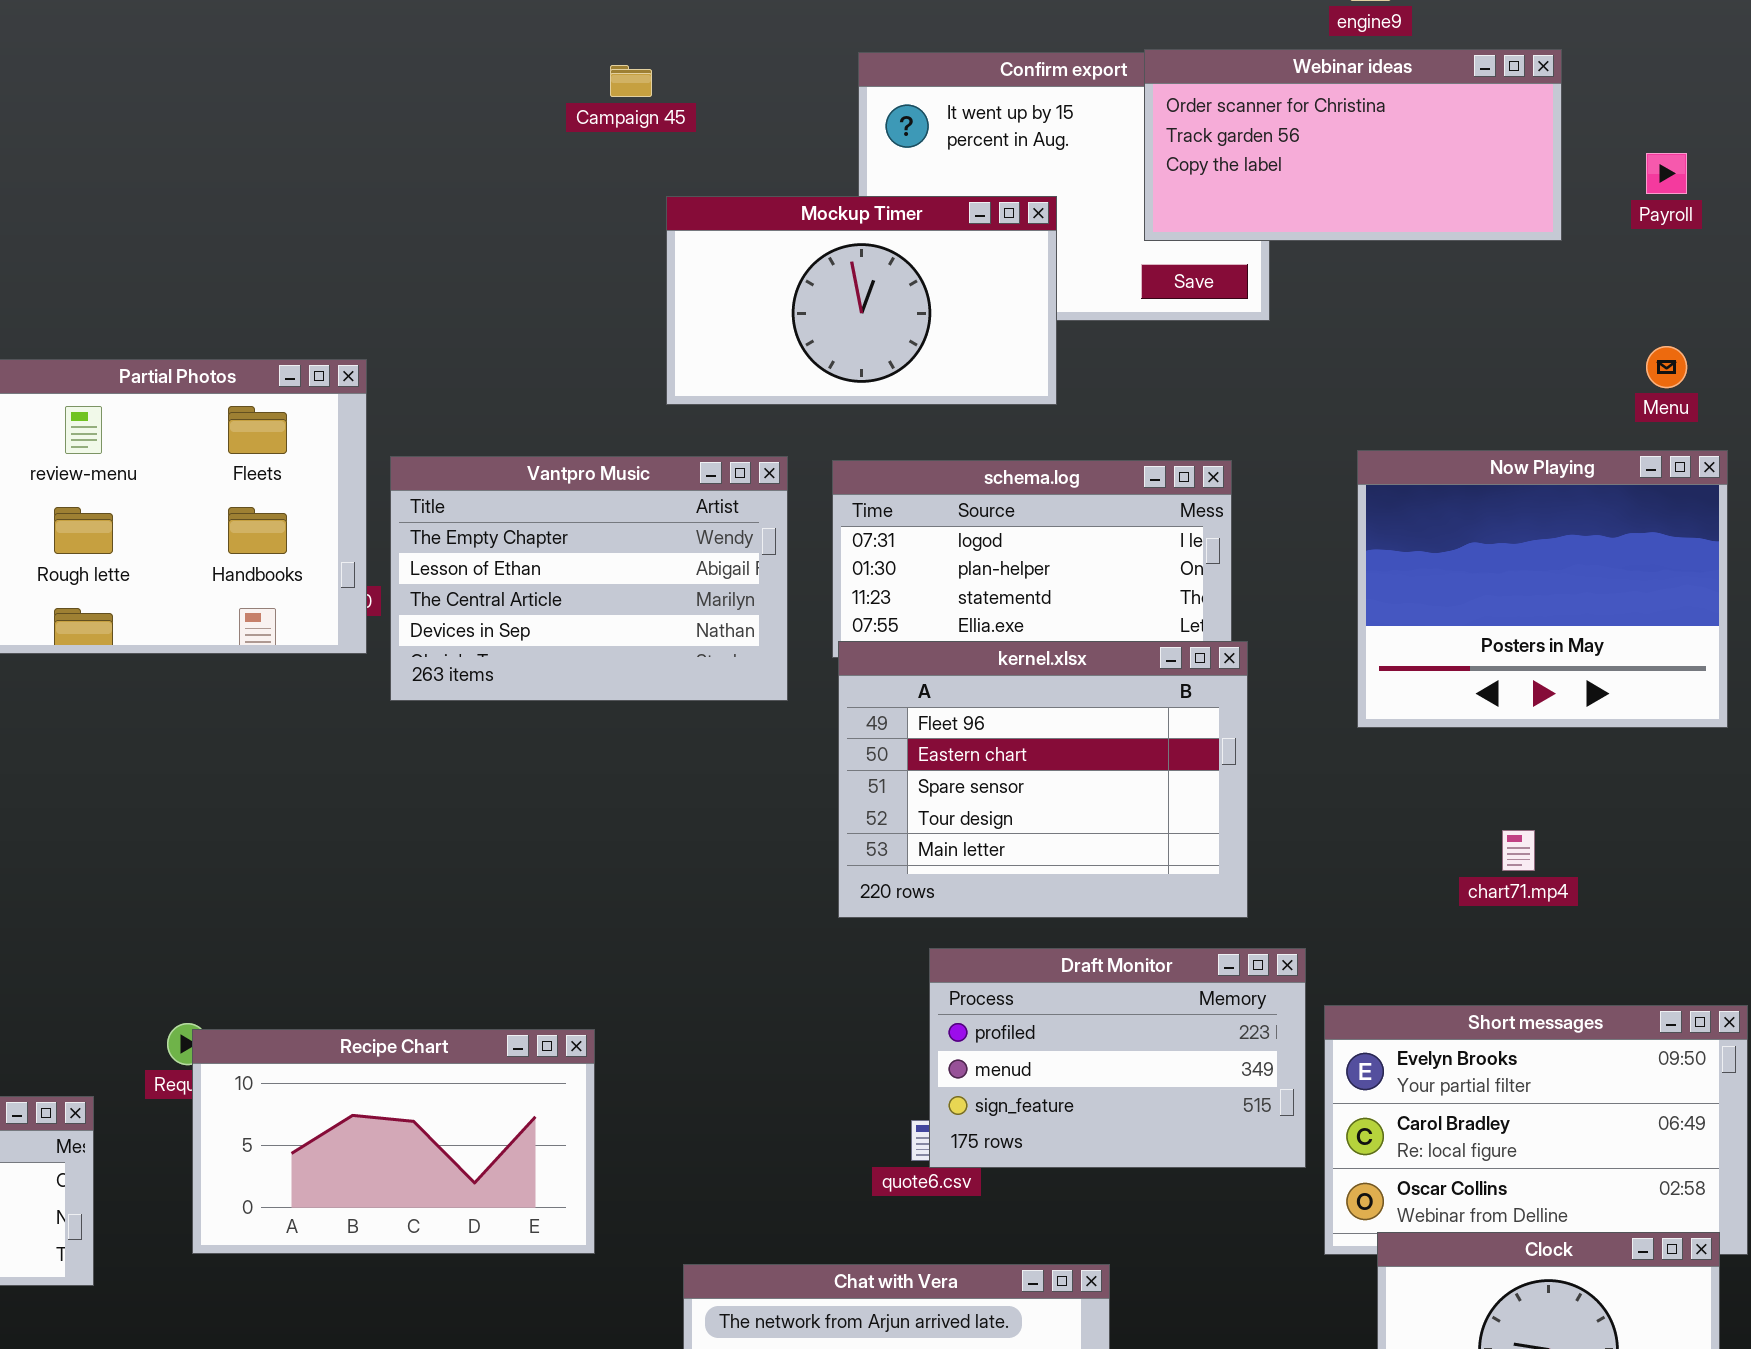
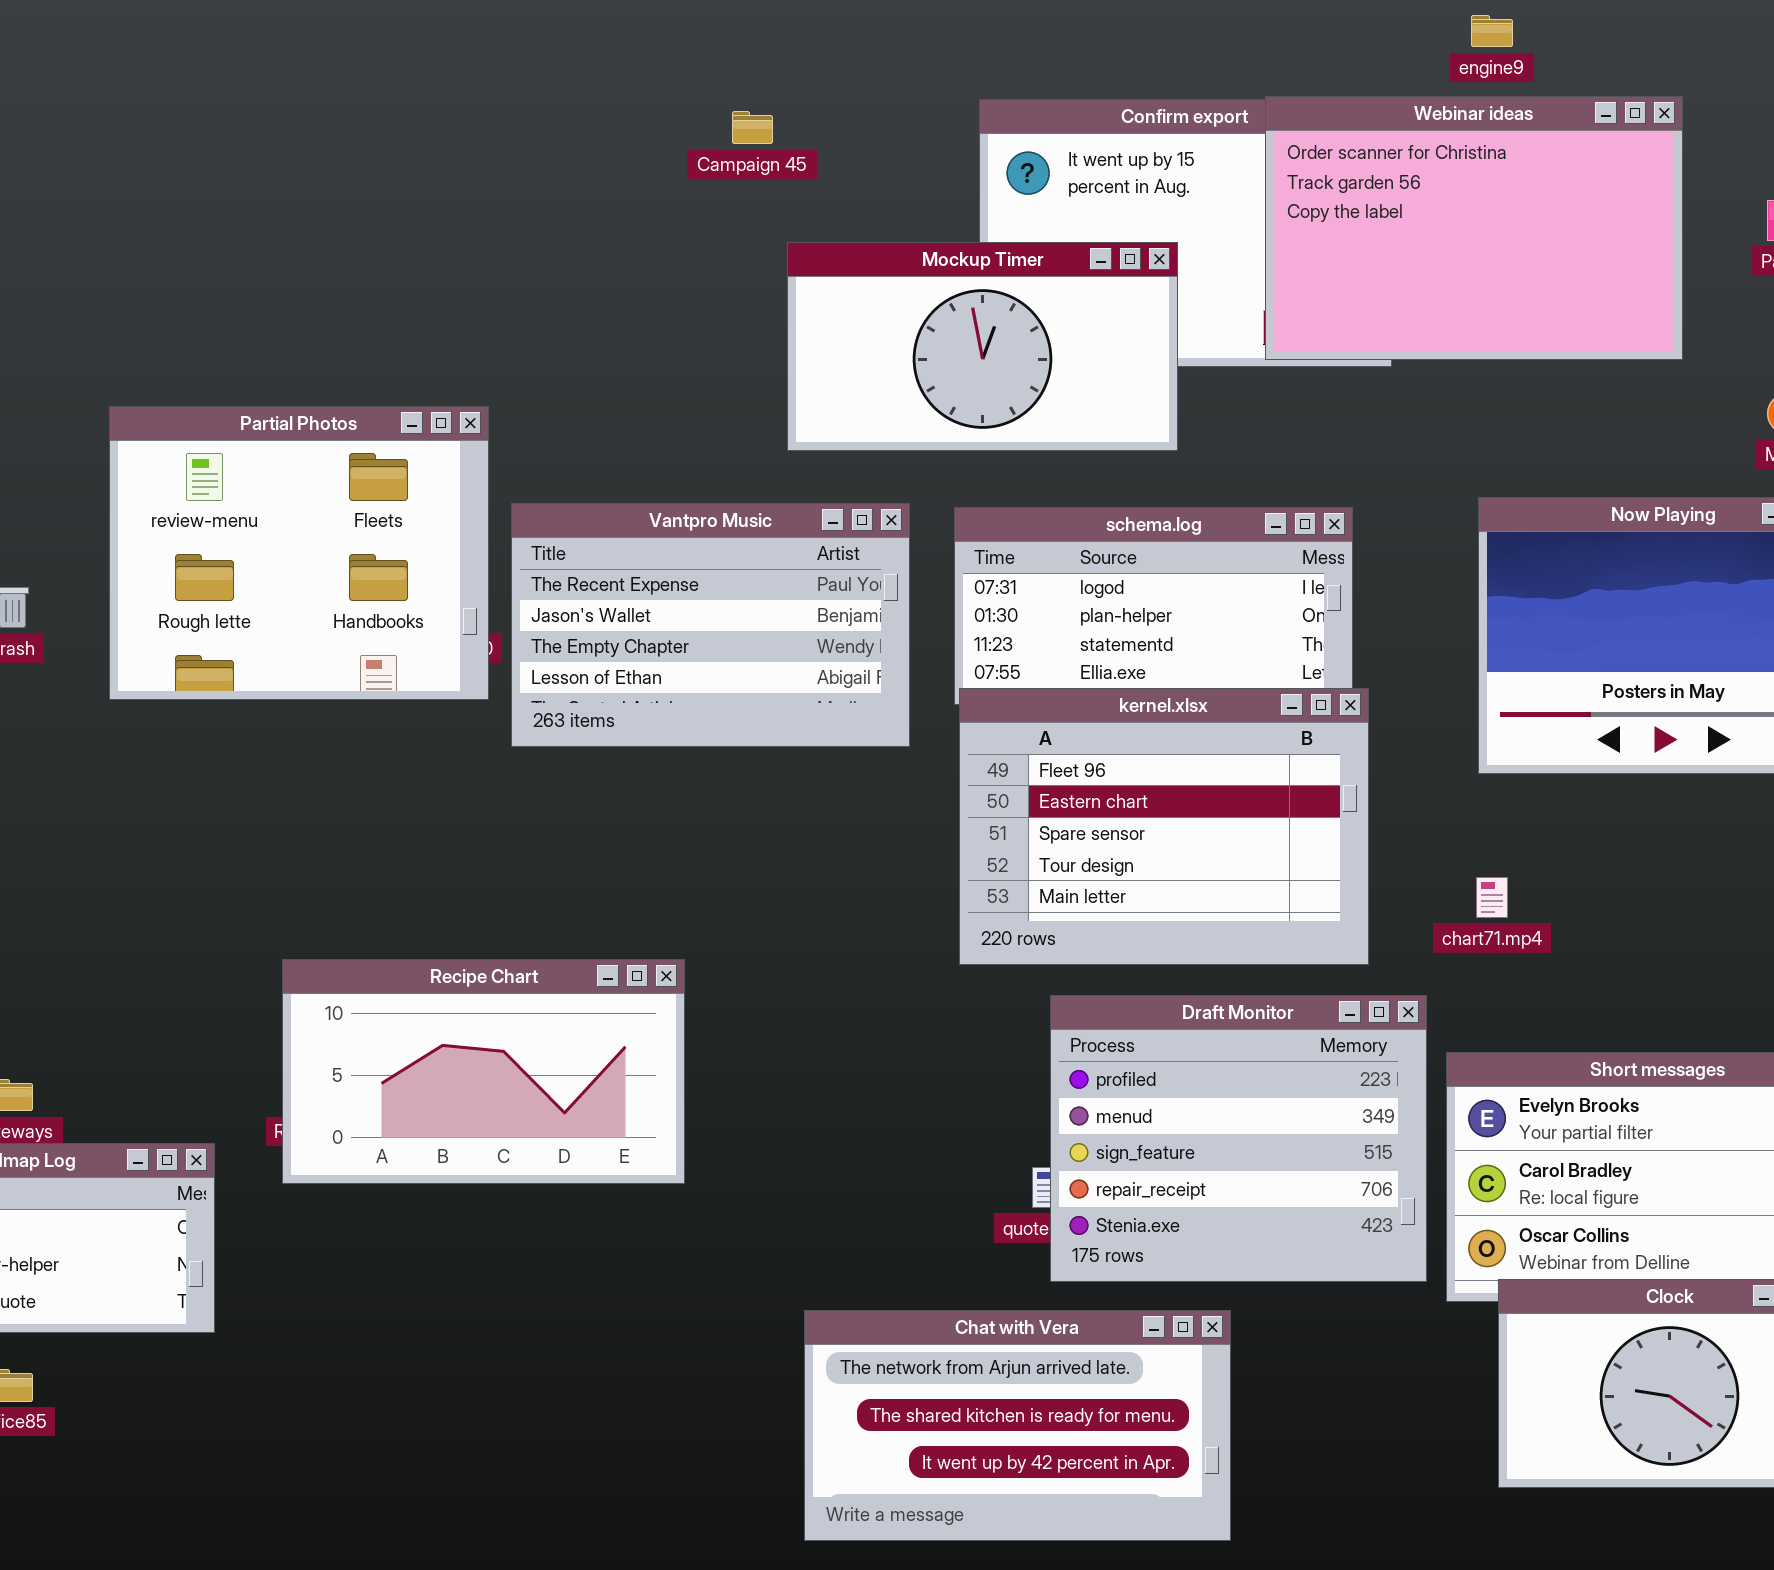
Webinar ideas: [1144,49,1562,241] -> [1265,96,1683,360], resized
Vantpro Music: [390,456,788,701] -> [511,503,910,747], scrolled up 2 rows
chart71.mp4: [1502,830,1535,871] -> [1476,877,1508,918], moved
Draft Monitor: [929,948,1306,1168] -> [1050,995,1427,1282], resized
Recipe Chart: [192,1029,595,1254] -> [282,959,685,1184], moved

